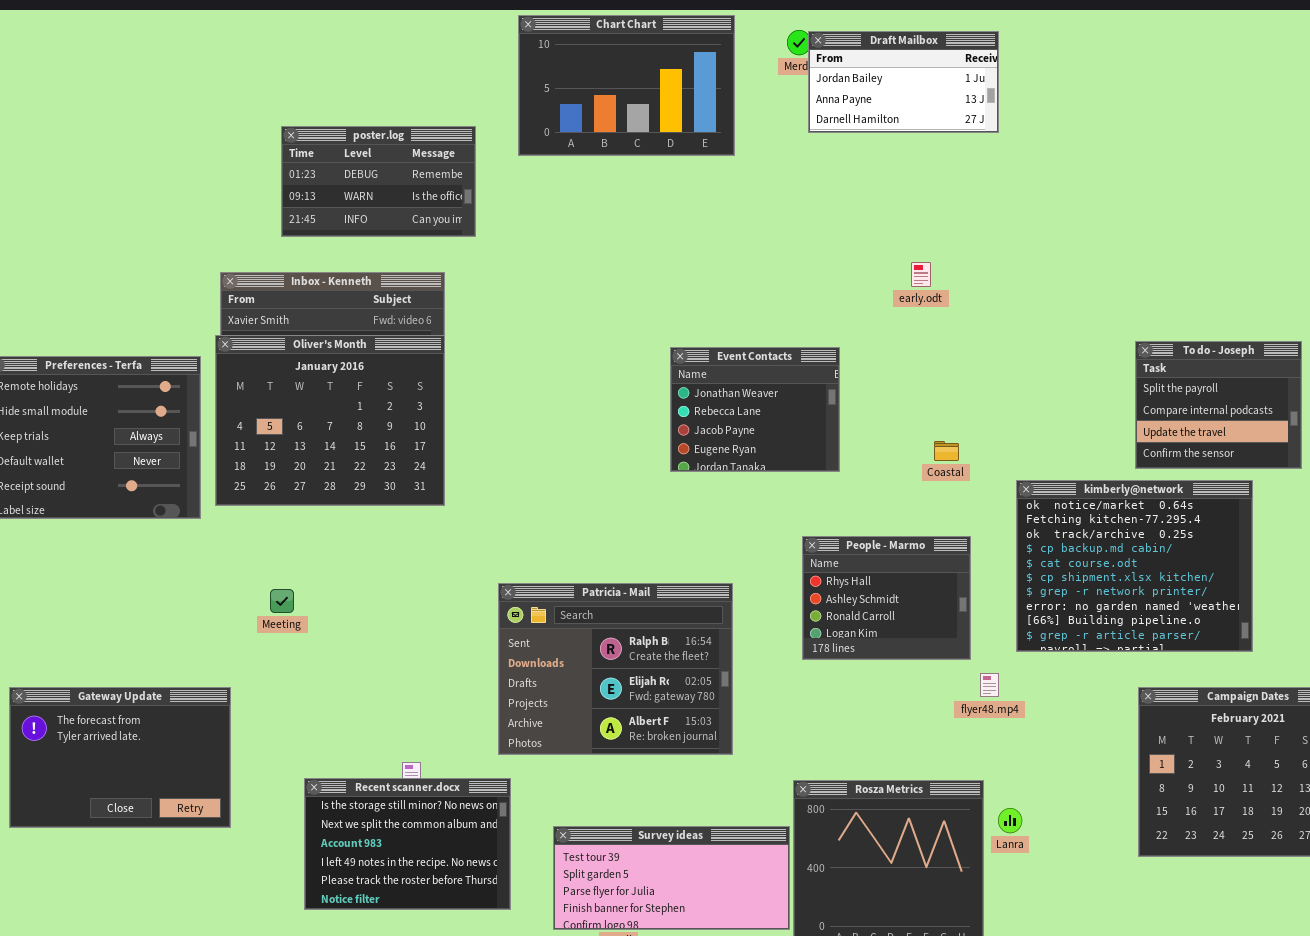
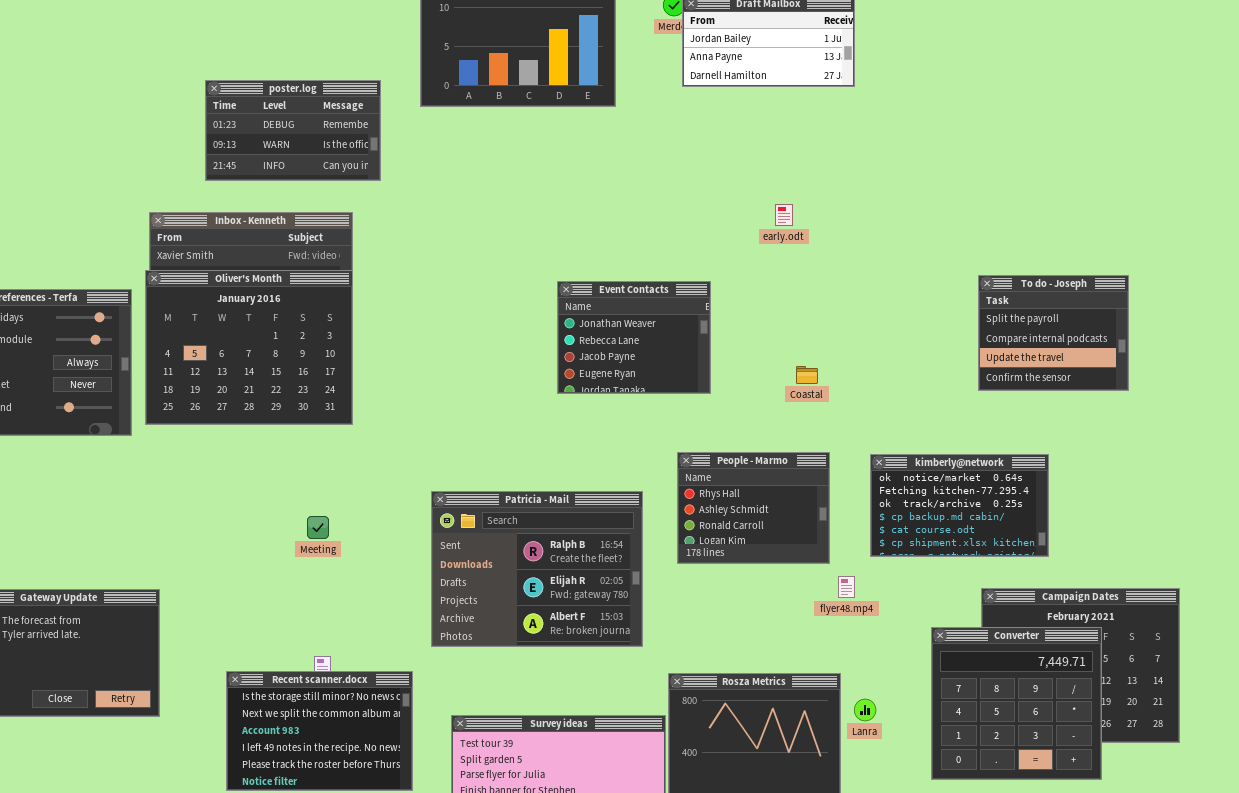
kimberly@network: [1016,480,1253,652] -> [870,454,1049,557], resized
Patricia - Mail: [498,583,733,755] -> [431,491,643,647], moved
Meeting: [270,589,294,613] -> [307,516,329,539], moved
Converter: none -> [931,627,1102,780], opened

